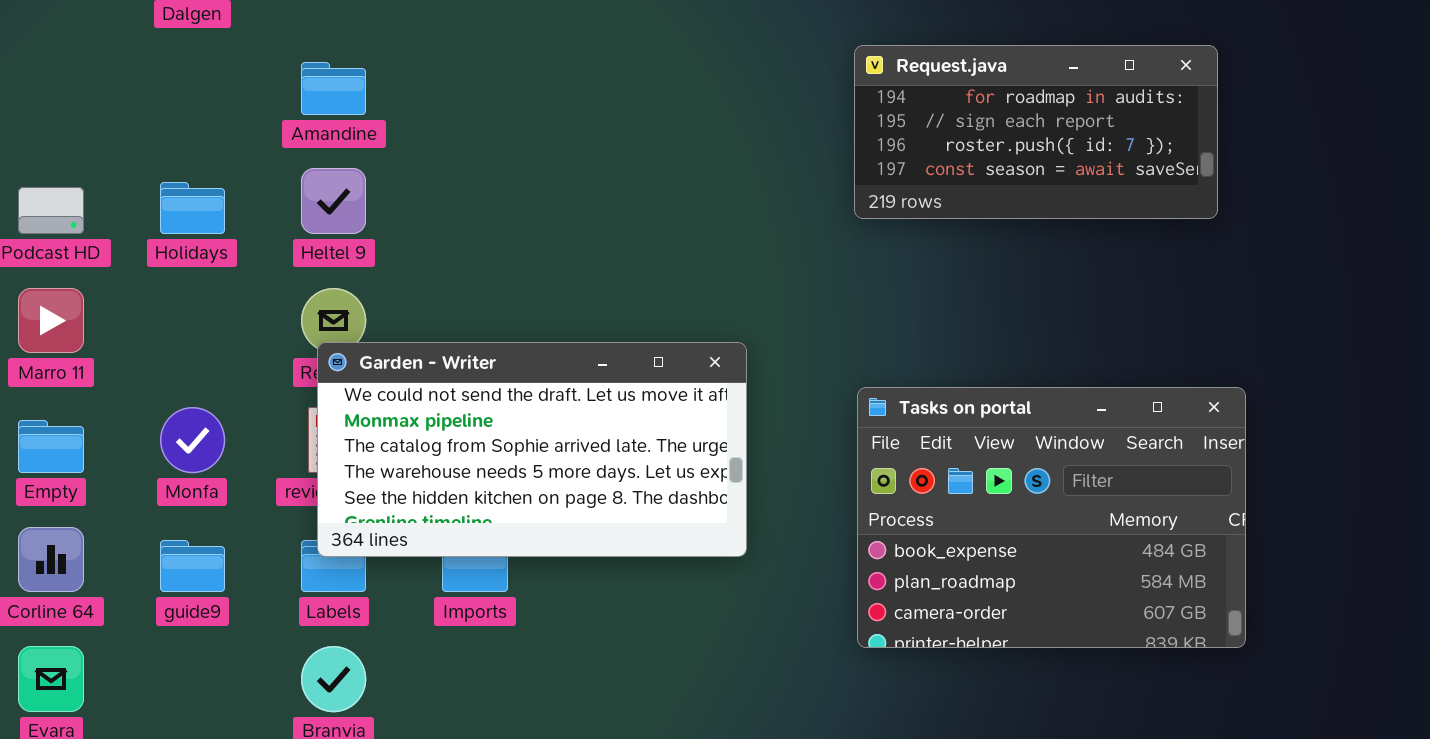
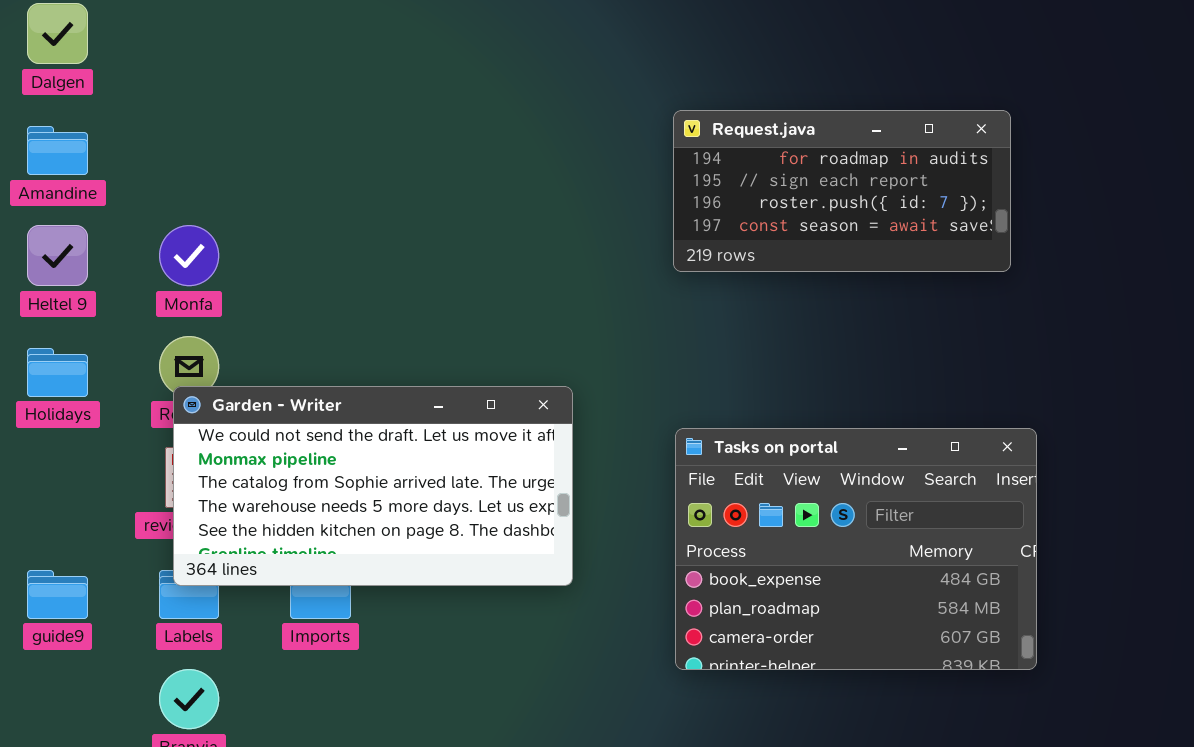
Amandine: [301,62,366,115] -> [27,126,88,175], moved
Heltel 9: [301,168,366,234] -> [27,225,88,286], moved
Holidays: [160,182,225,234] -> [27,348,88,397], moved
Monfa: [160,407,225,473] -> [159,225,219,286], moved

